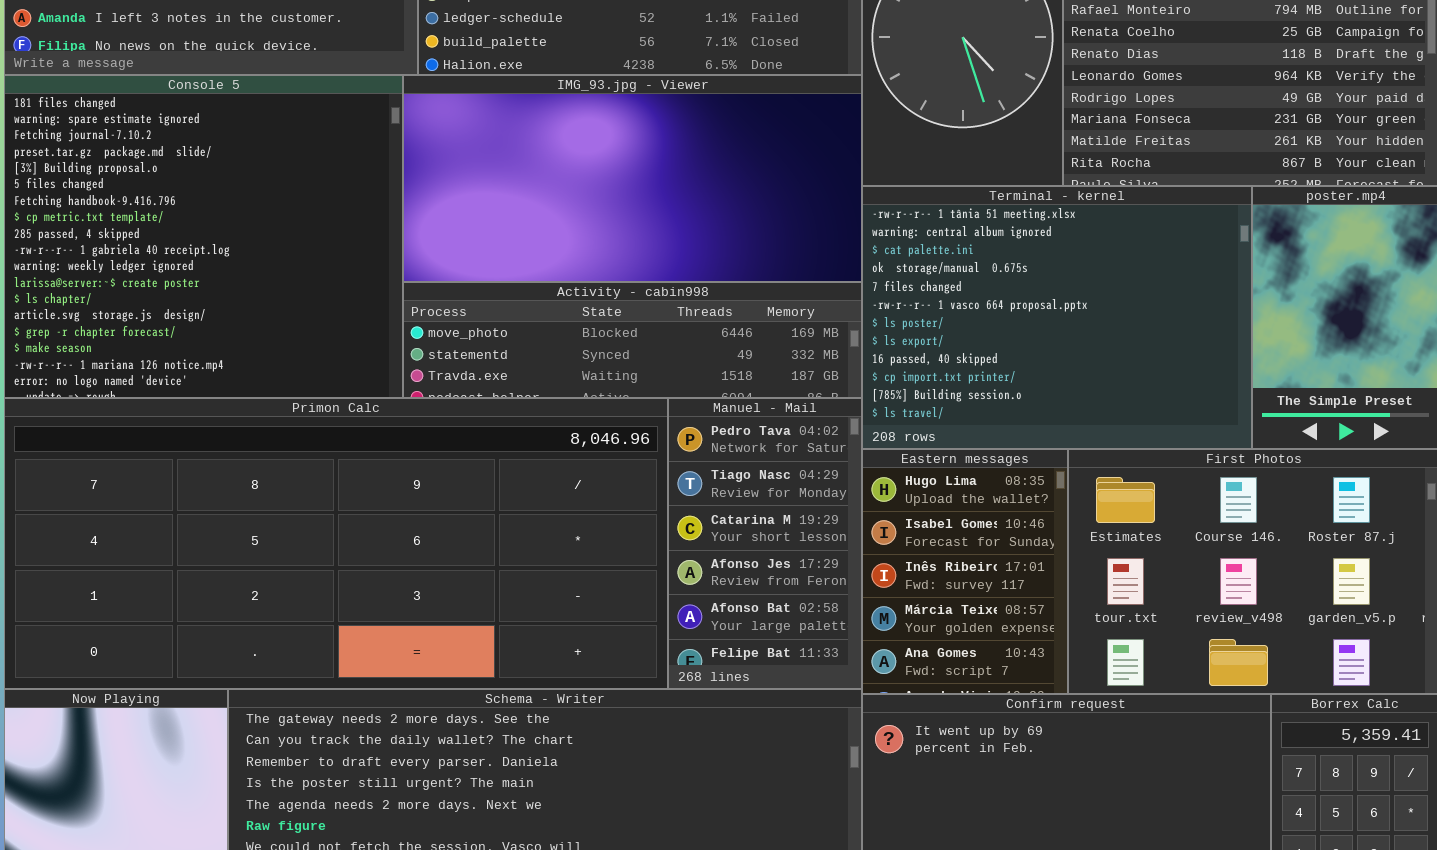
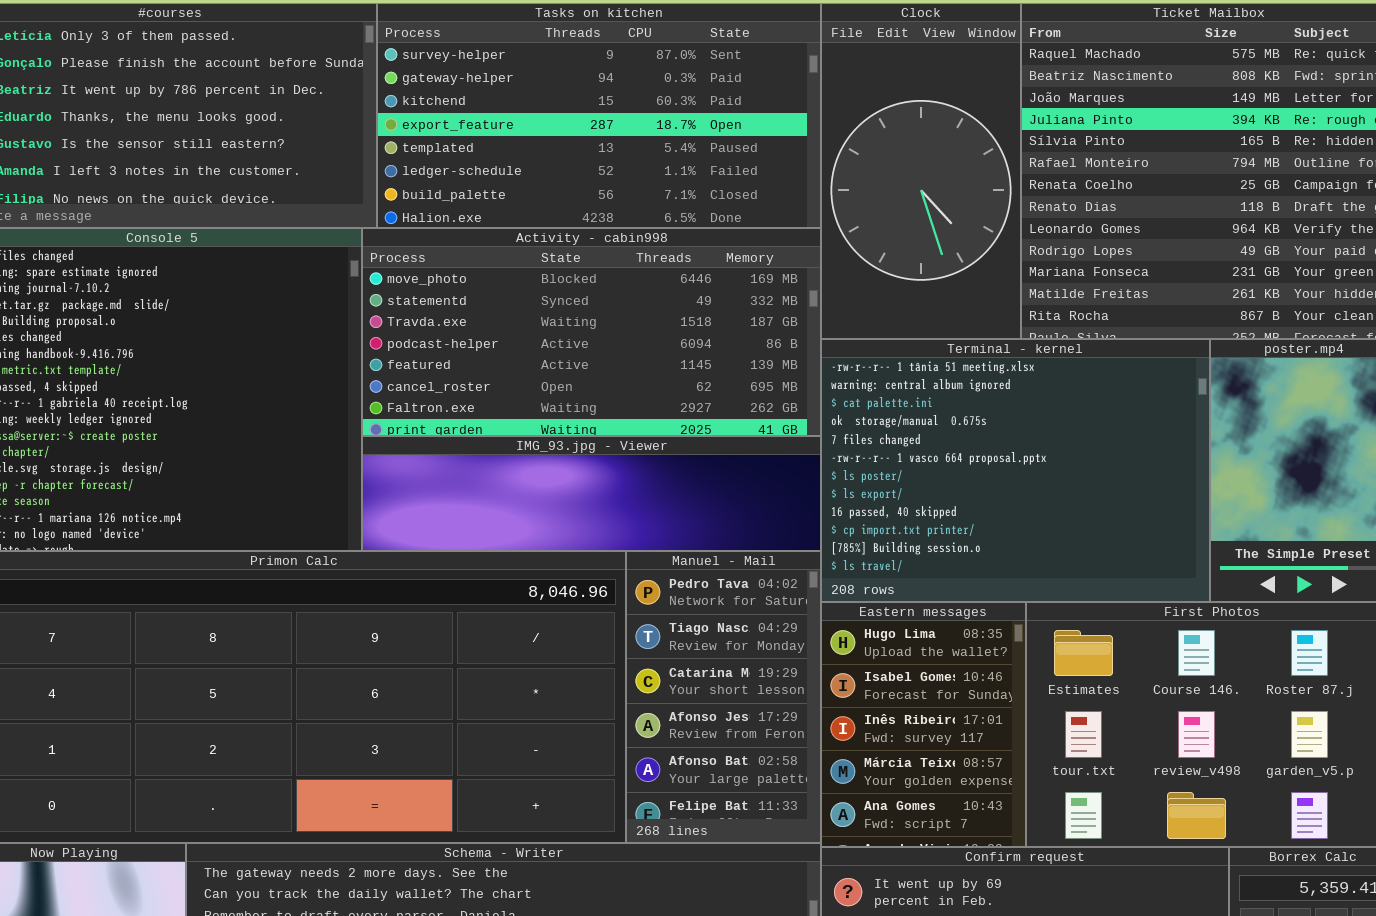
IMG_93.jpg - Viewer: [403,75,862,282] -> [362,436,821,551], moved, resized
Activity - cabin998: [403,282,862,398] -> [362,228,821,436], moved, resized

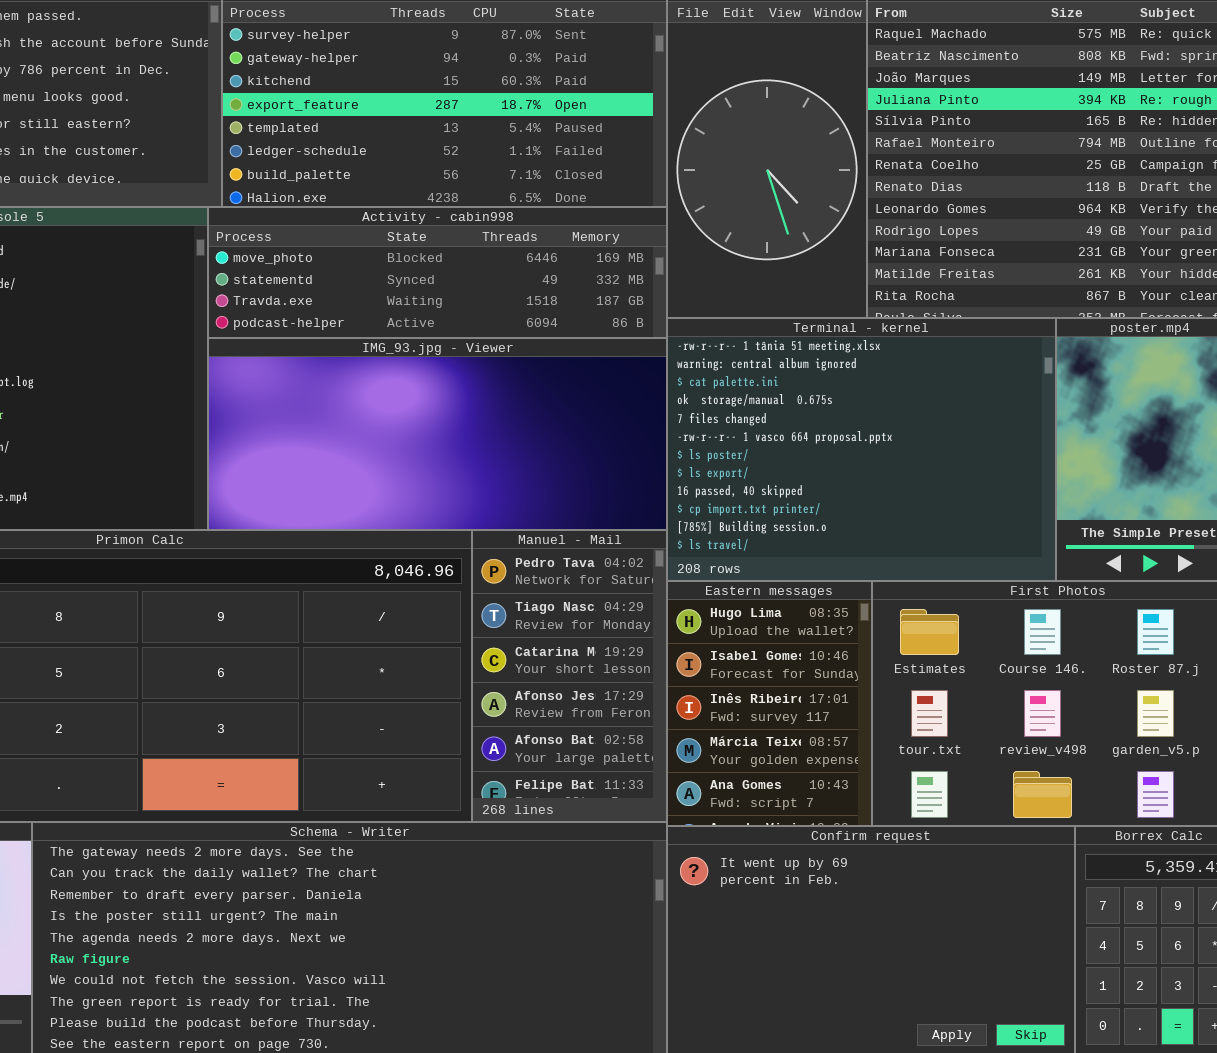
Activity - cabin998: [362,228,821,436] -> [208,207,667,338], resized
IMG_93.jpg - Viewer: [362,436,821,551] -> [208,338,667,530], resized

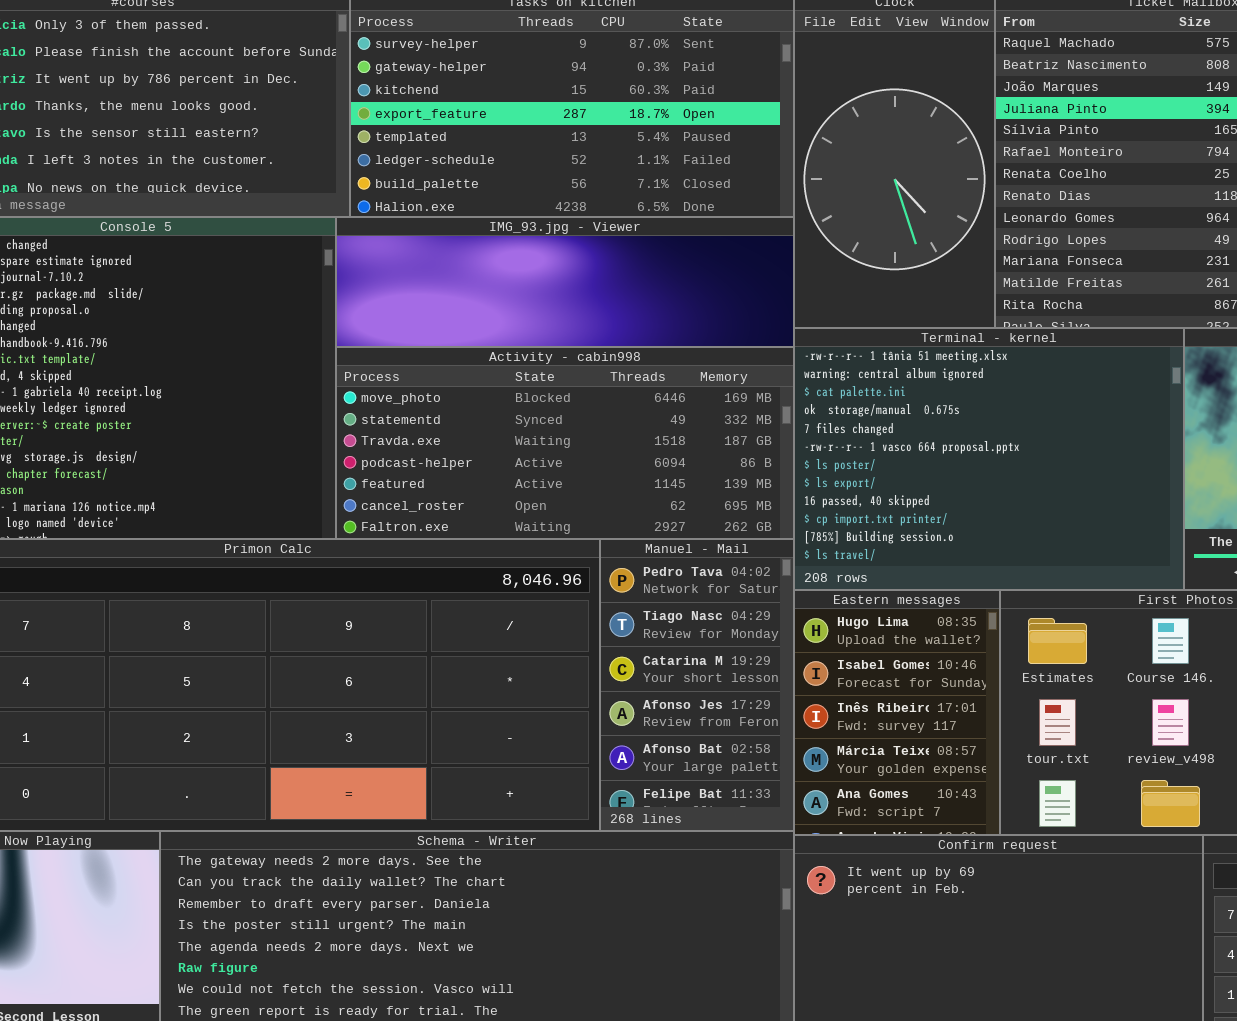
Activity - cabin998: [208,207,667,338] -> [336,347,794,539], moved, resized
IMG_93.jpg - Viewer: [208,338,667,530] -> [336,217,794,347], moved, resized

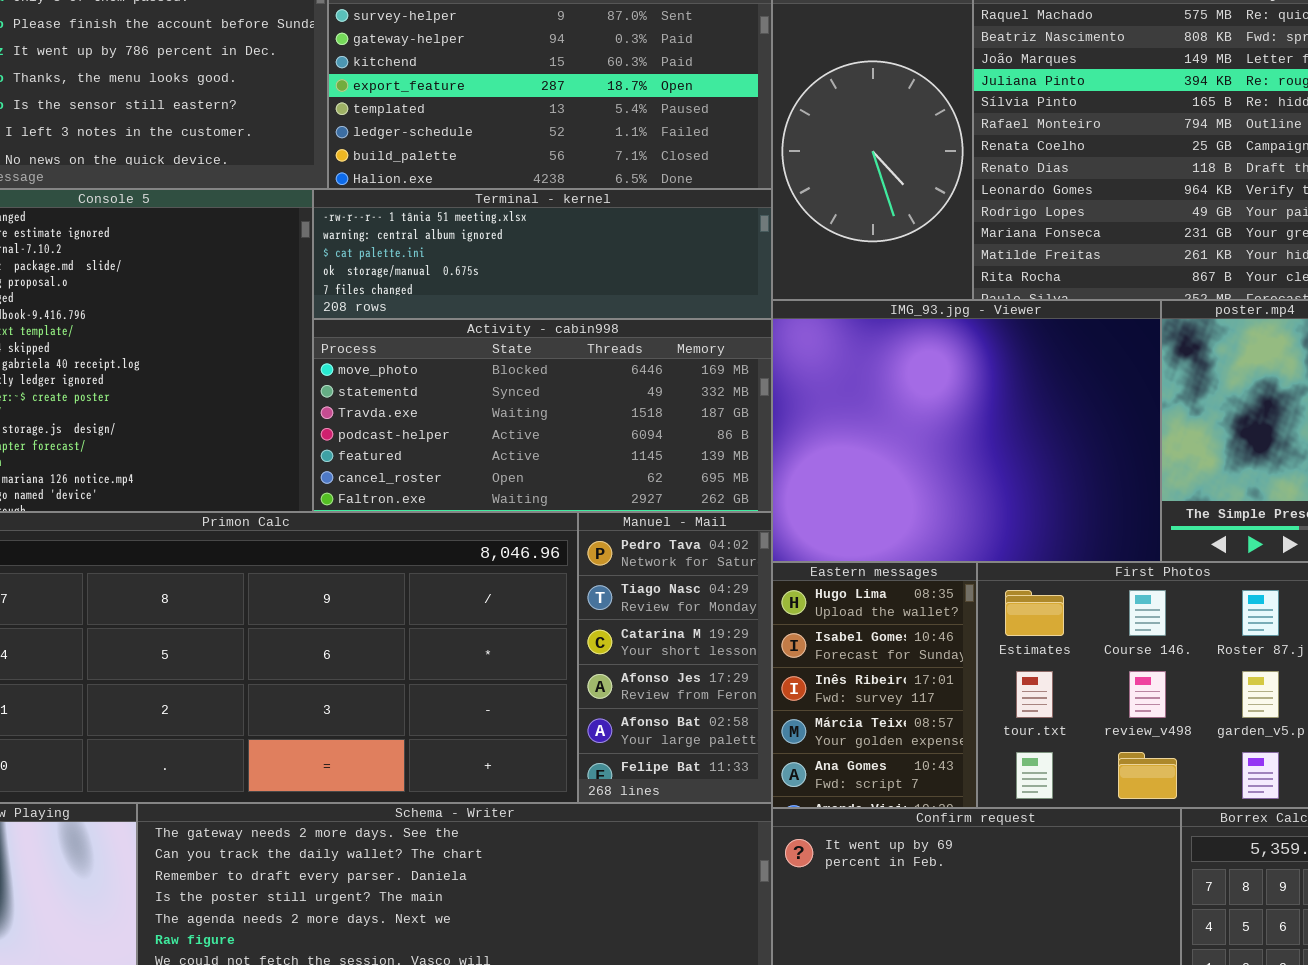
IMG_93.jpg - Viewer: [336,217,794,347] -> [772,300,1161,562], moved, resized
Terminal - kernel: [794,328,1184,590] -> [313,189,772,319], moved, resized

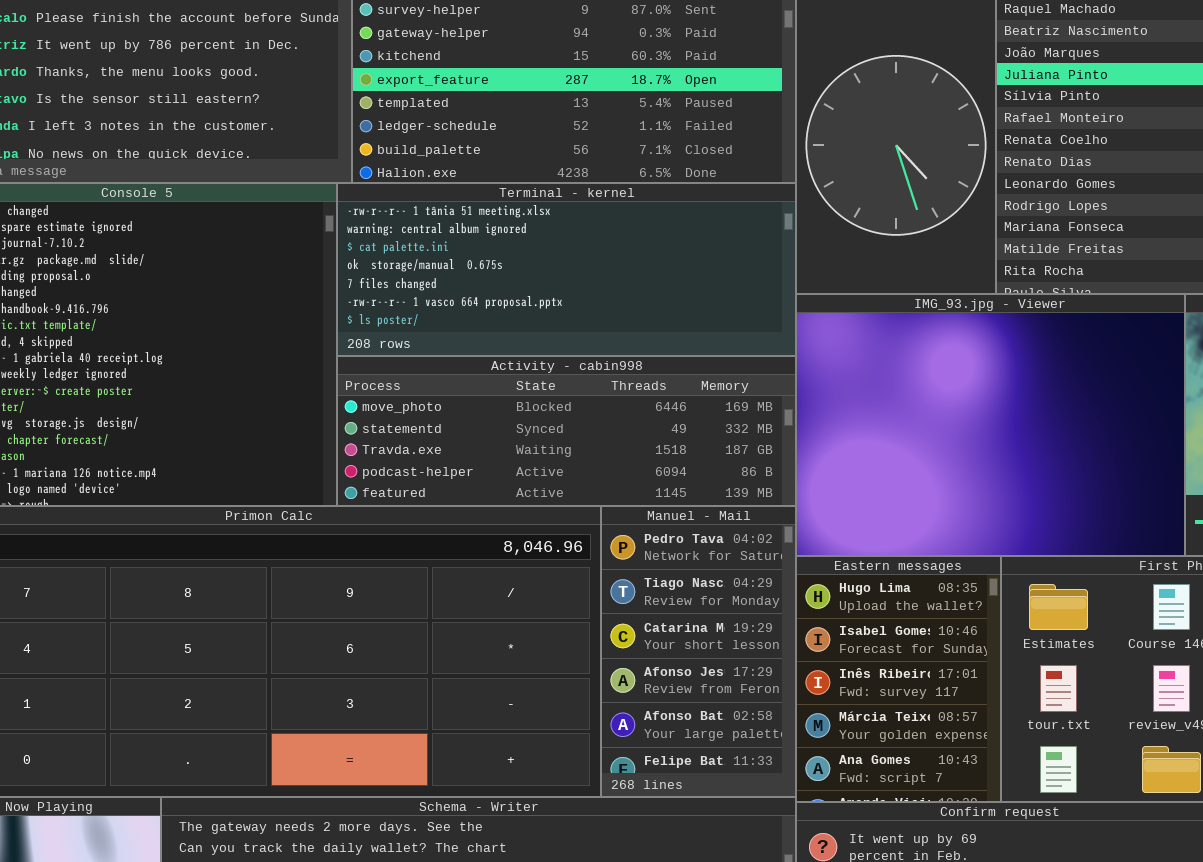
Terminal - kernel: [313,189,772,319] -> [337,183,796,356], resized
Activity - cabin998: [313,319,772,512] -> [337,356,796,506], resized

